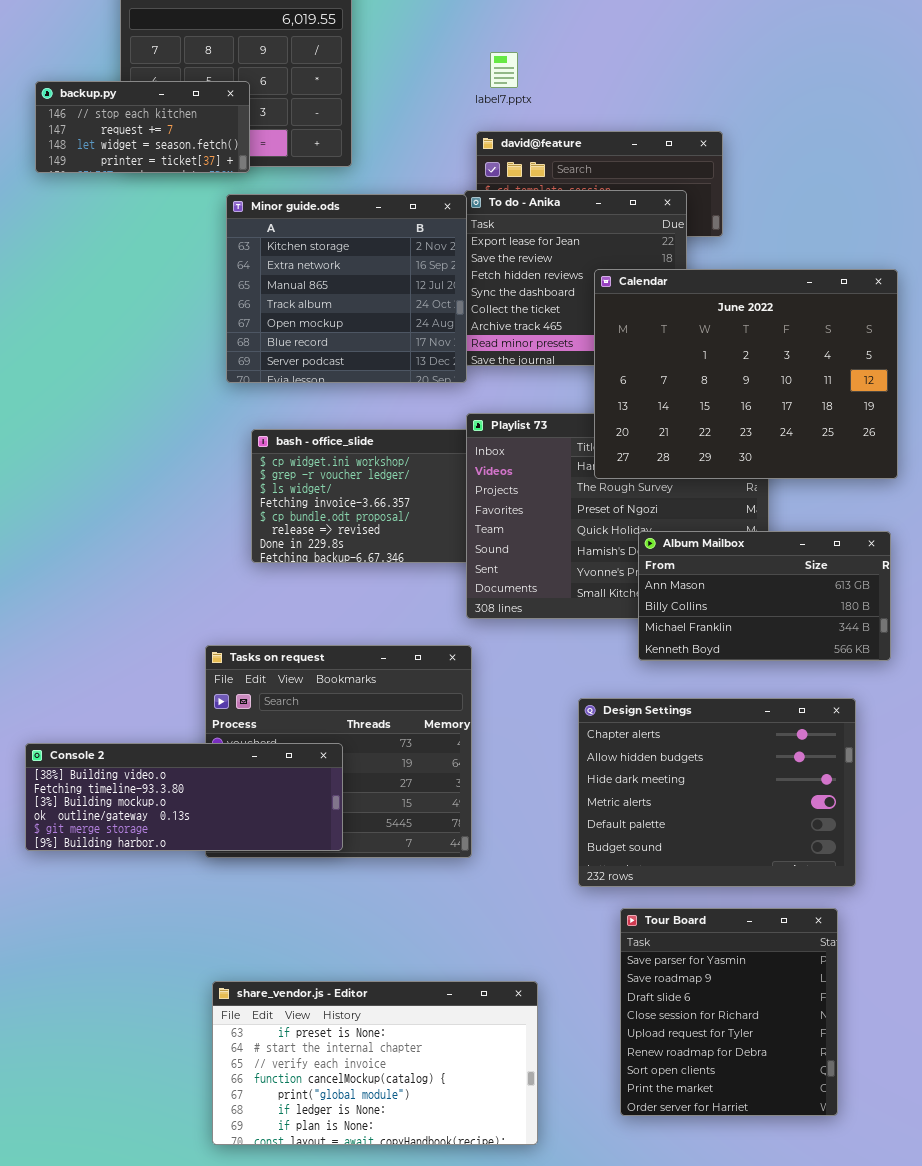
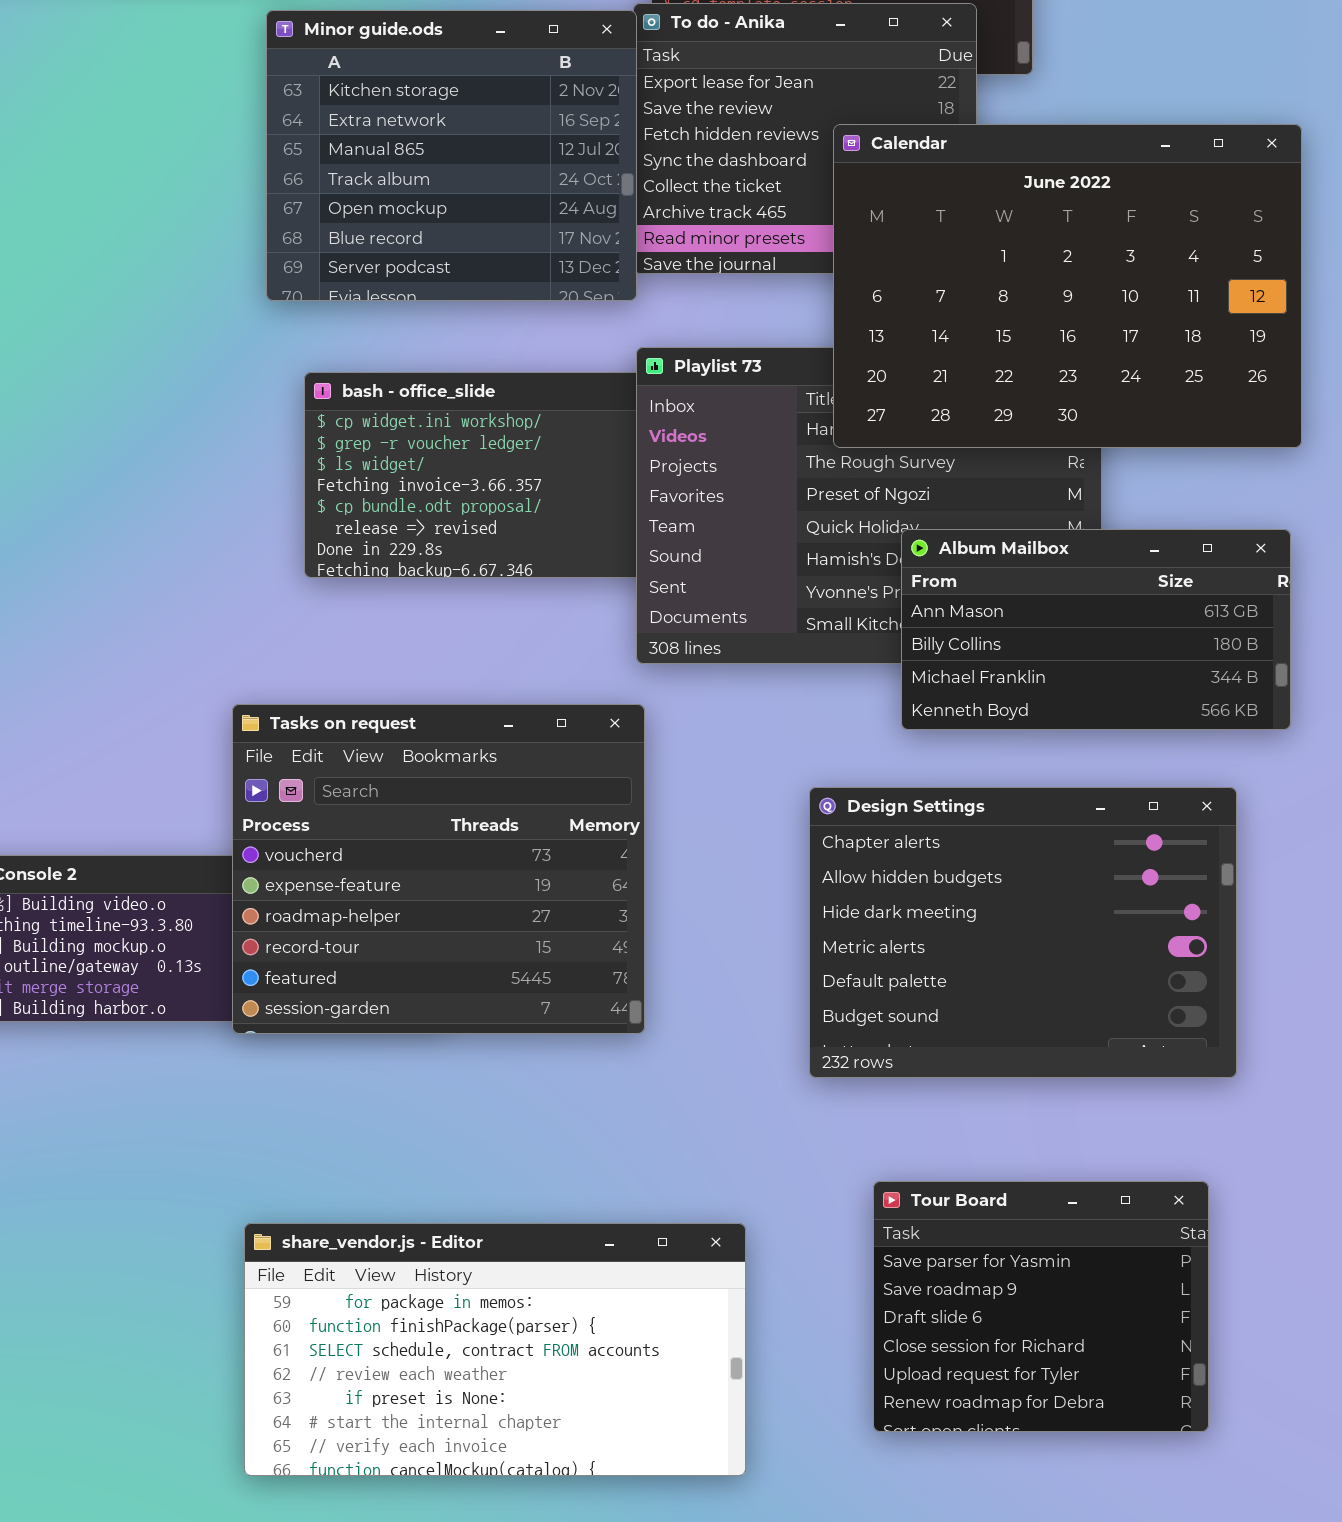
Tasks on request: [205,645,472,858] -> [232,704,645,1034], raised
Tour Board: [620,908,838,1116] -> [873,1181,1209,1432], resized
share_vendor.js - Editor: [212,981,538,1145] -> [244,1223,746,1476], scrolled up 4 rows

